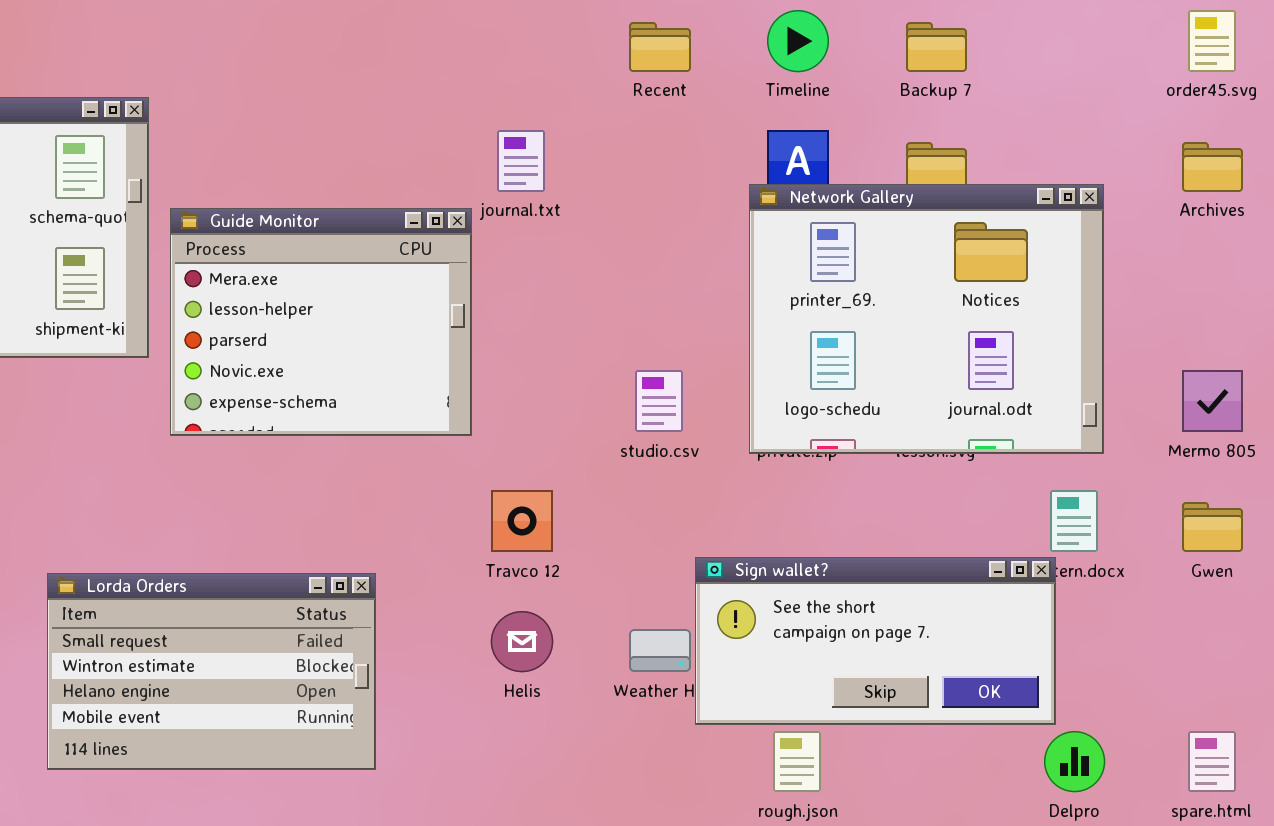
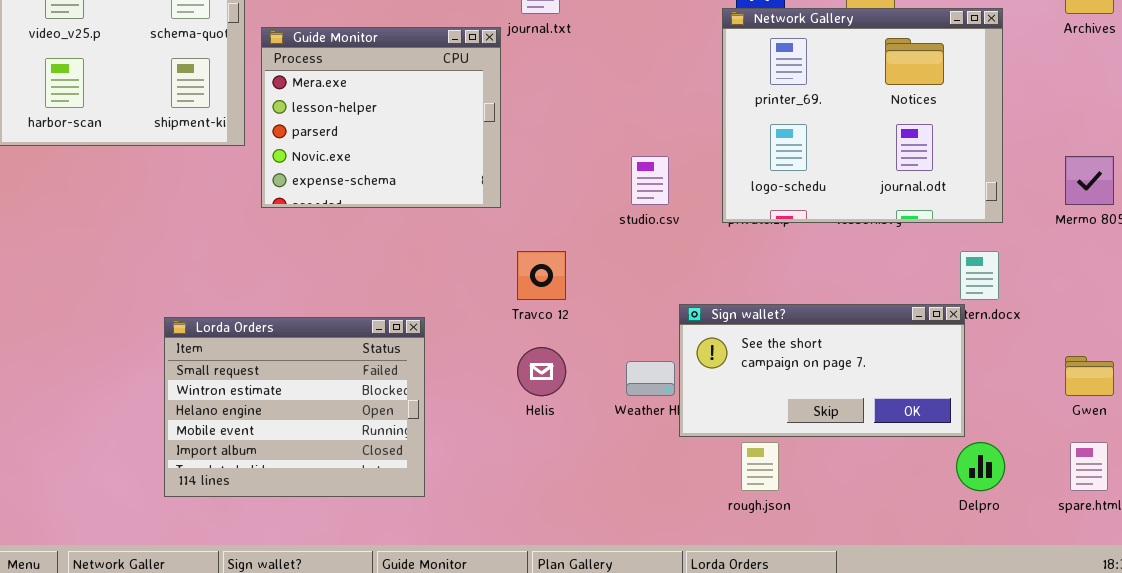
Gwen: [1182,502,1243,552] -> [1065,356,1114,396], moved
Lorda Orders: [47,573,376,770] -> [164,317,425,497], resized

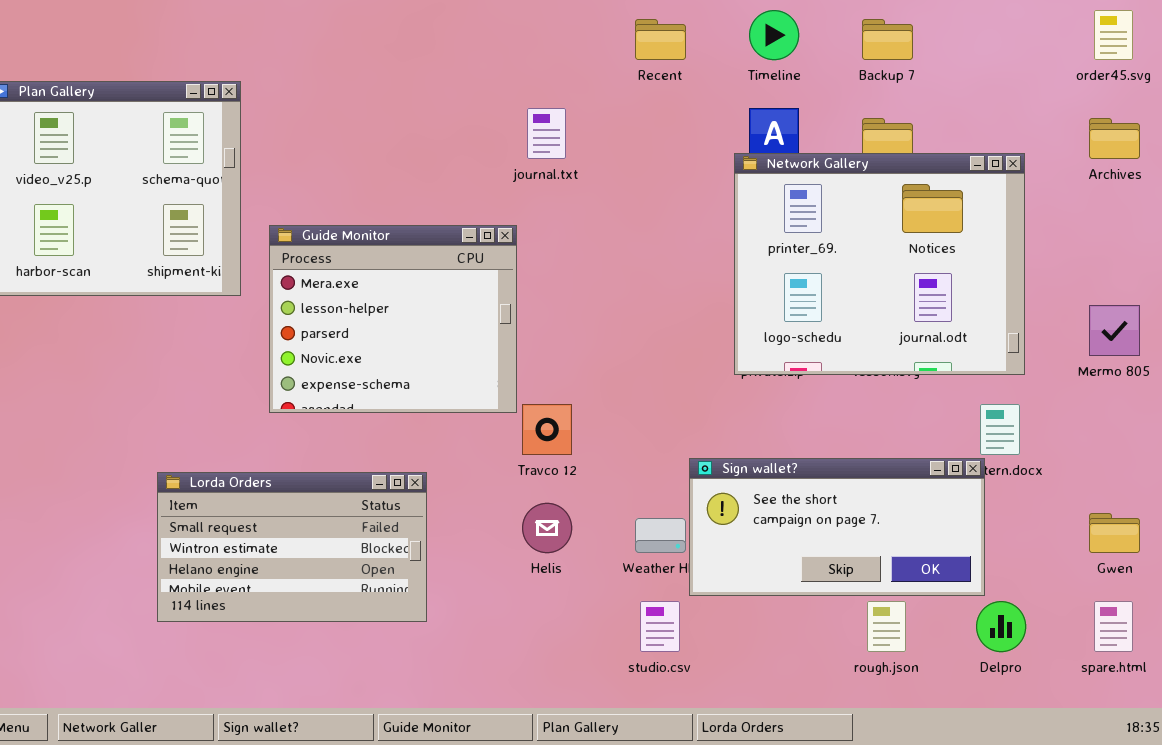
Guide Monitor: [261,27,501,208] -> [269,225,517,413], moved
studio.csv: [631,156,669,205] -> [640,601,680,652], moved
Lorda Orders: [164,317,425,497] -> [157,472,427,622], resized
rough.json: [741,442,779,491] -> [867,601,906,652], moved

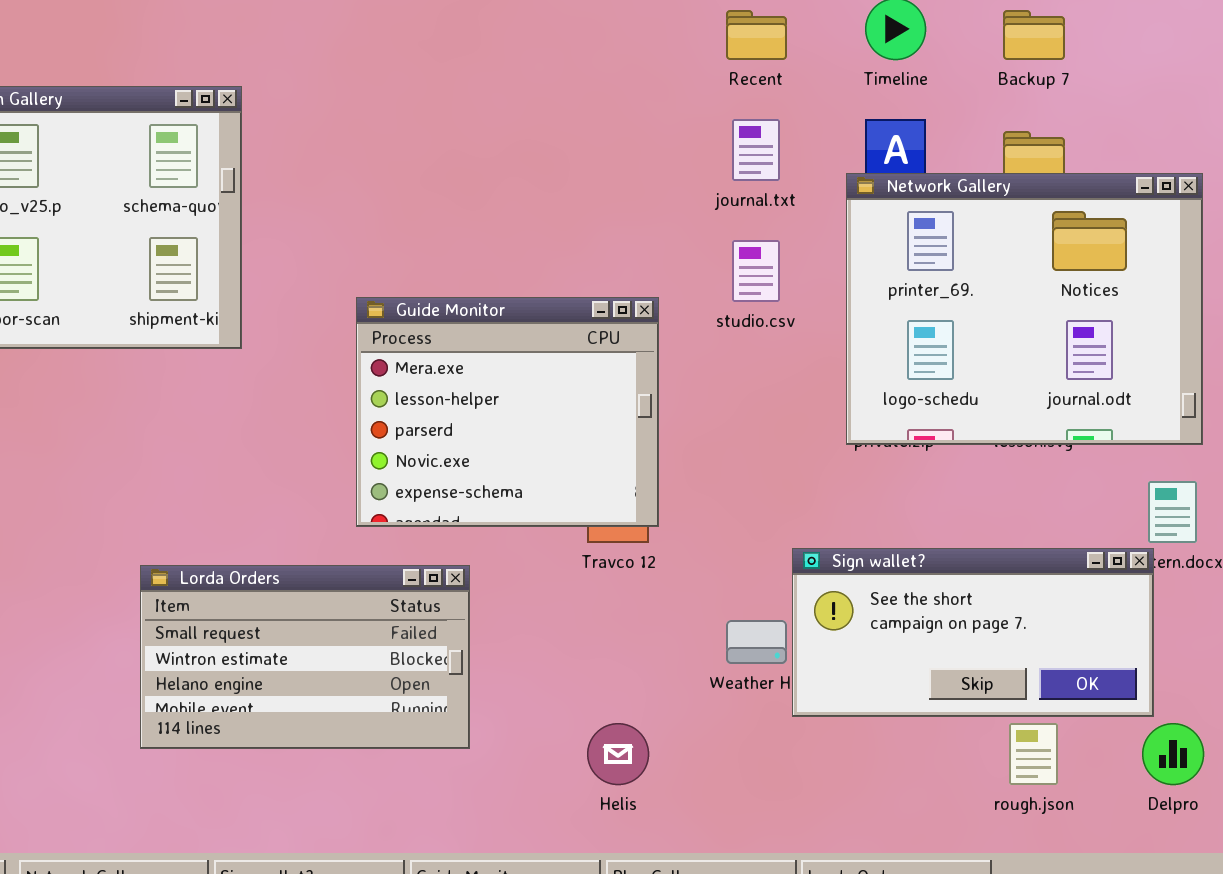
journal.txt: [527,108,566,159] -> [732,119,780,181], moved
Guide Monitor: [269,225,517,413] -> [356,297,659,527], moved
Helis: [522,503,572,553] -> [587,723,649,785], moved
studio.csv: [640,601,680,652] -> [732,240,780,302], moved

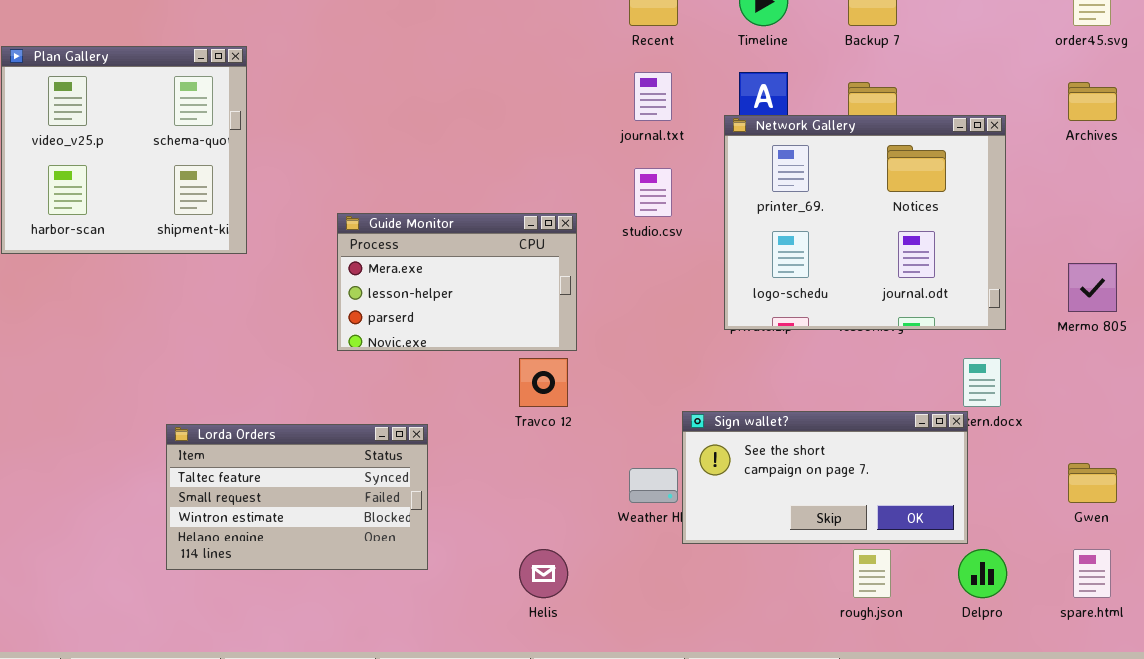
Guide Monitor: [356,297,659,527] -> [337,213,577,351], resized
Lorda Orders: [140,565,470,749] -> [166,424,428,570], scrolled up 1 row

